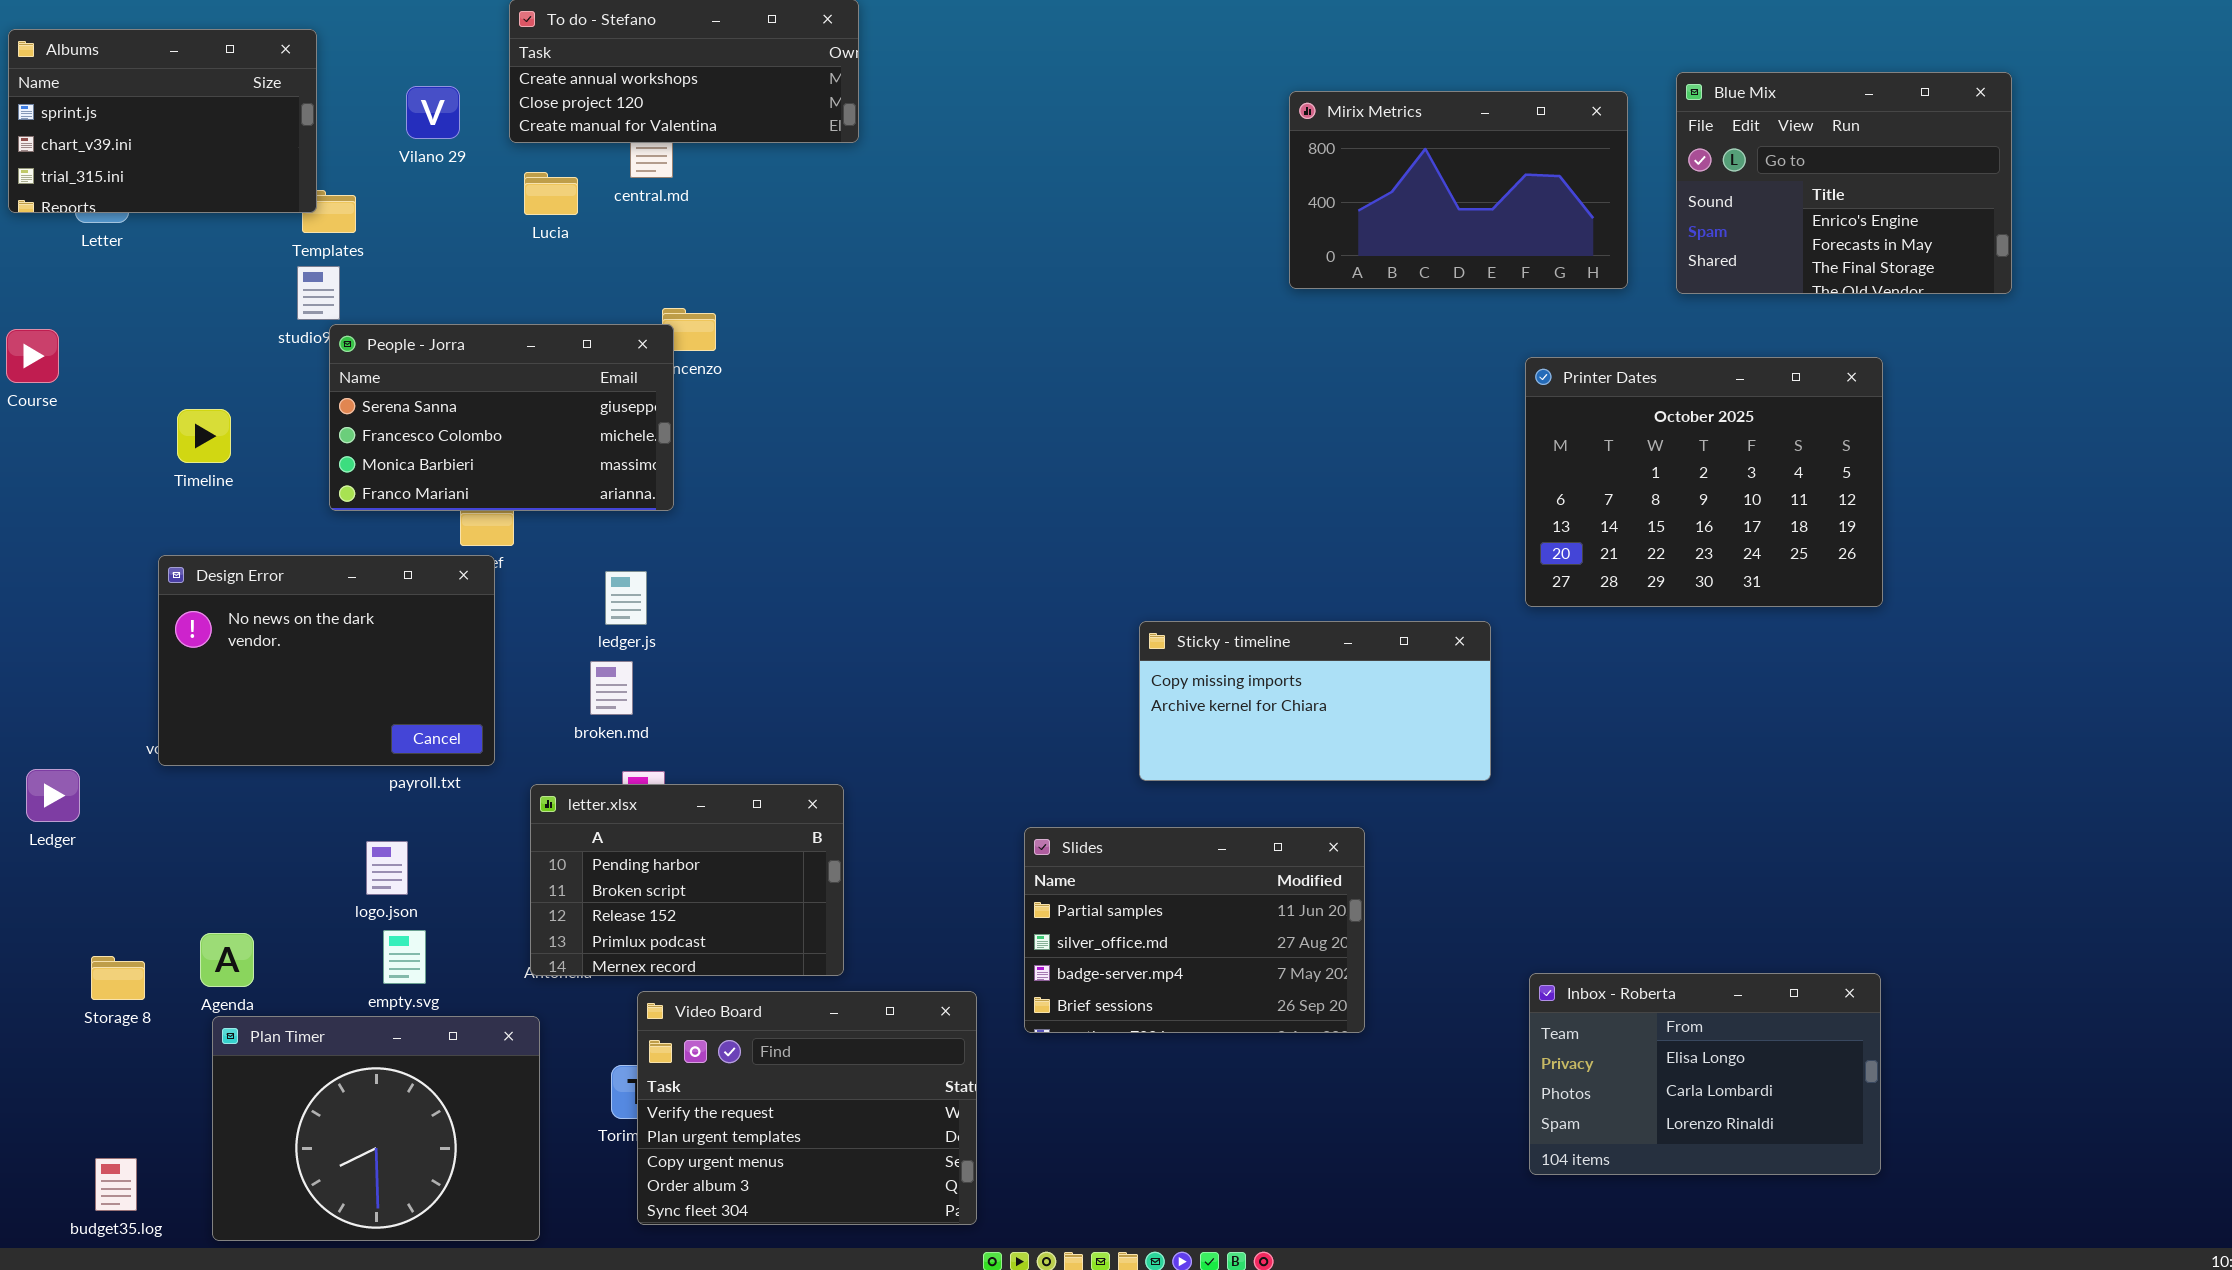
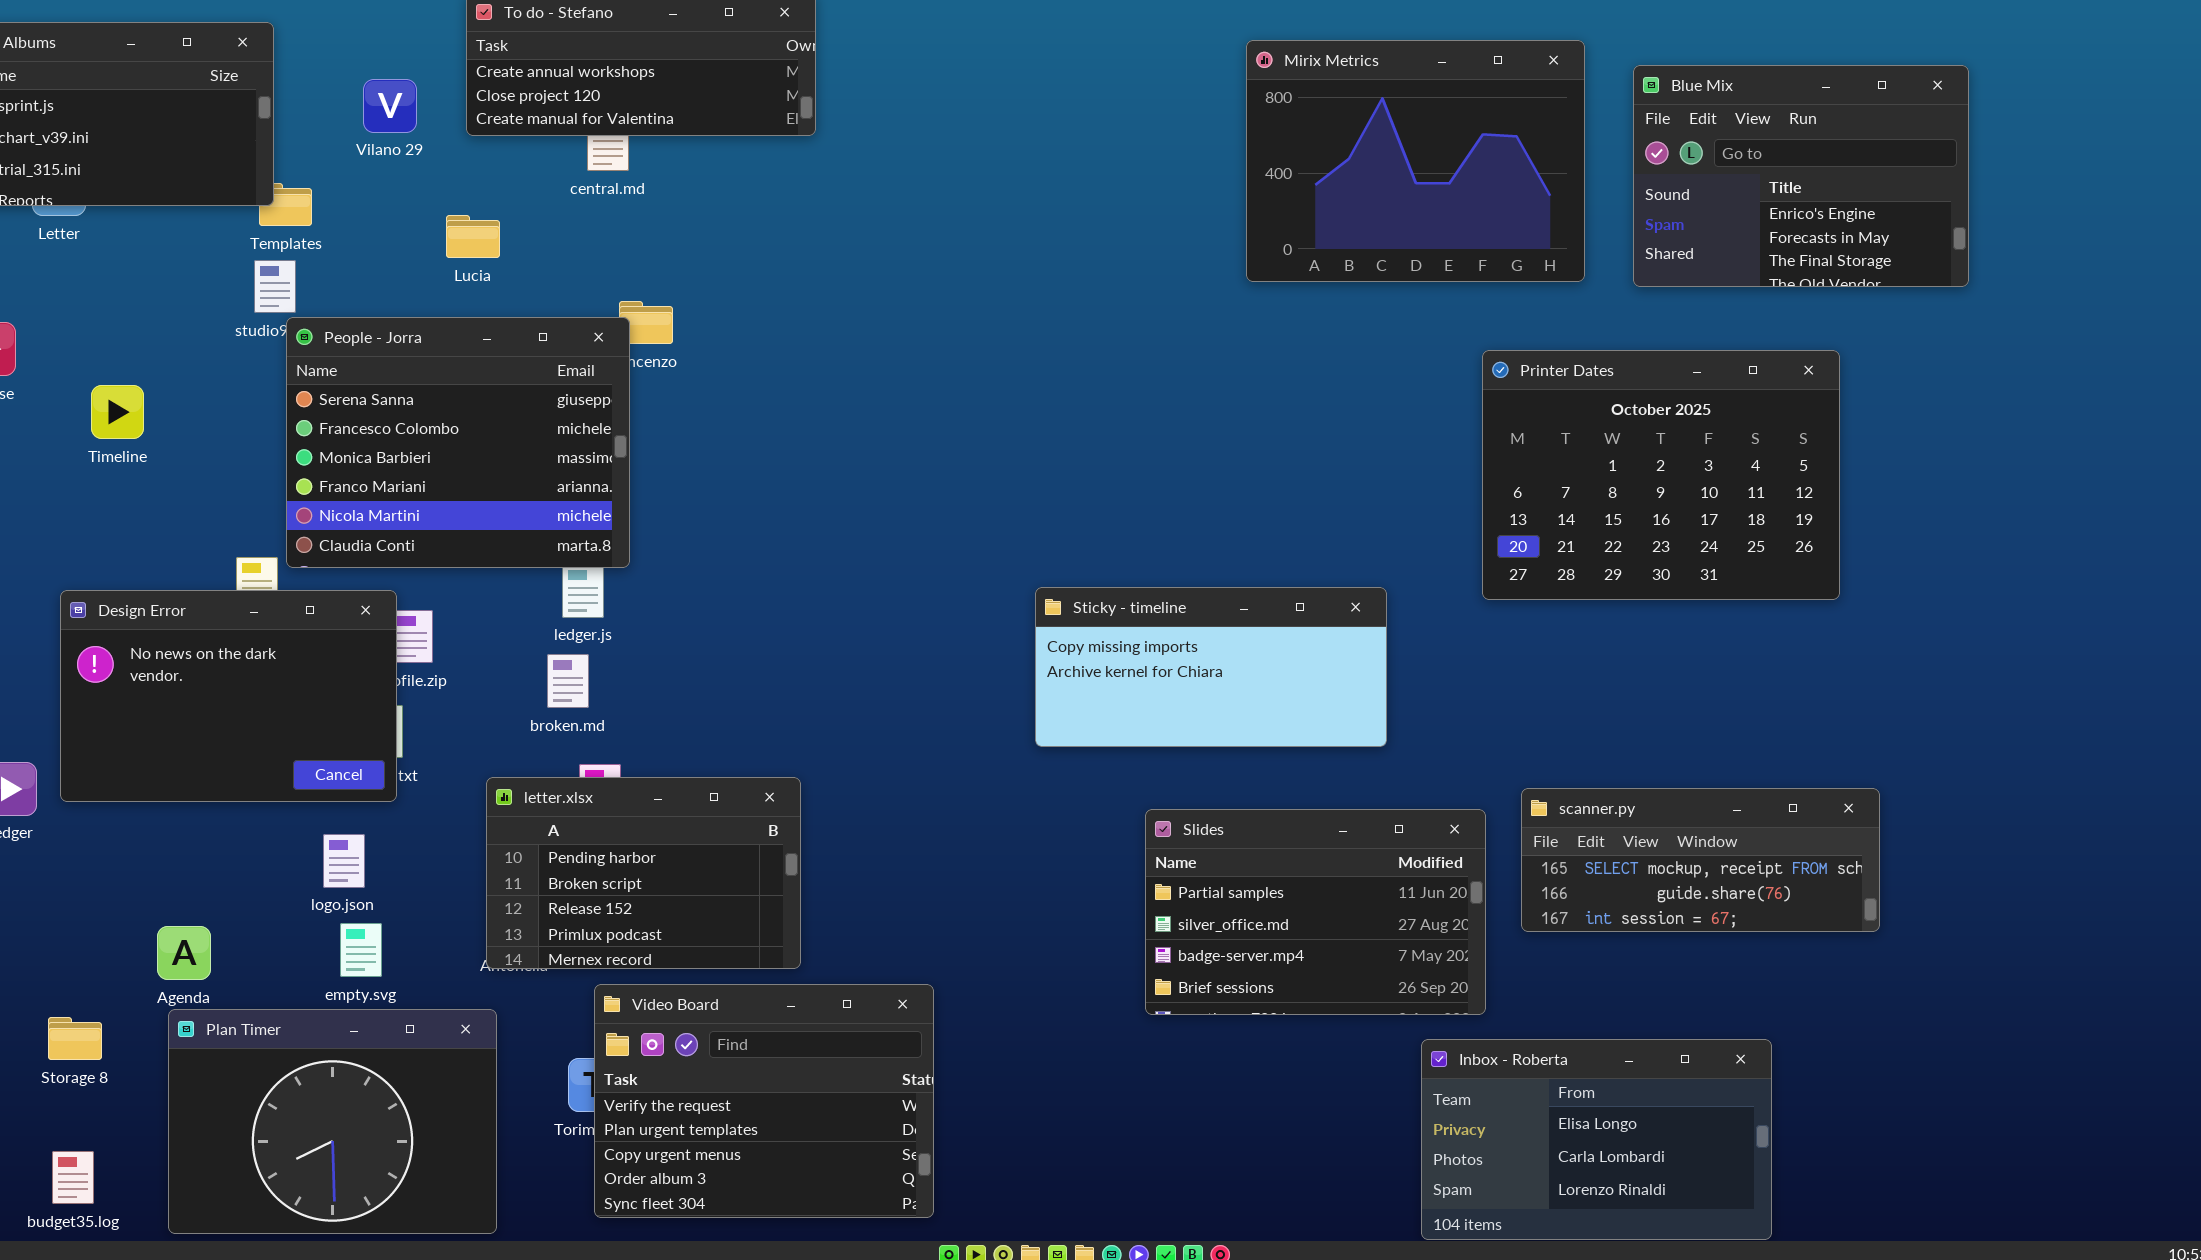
Mirix Metrics: [1289,91,1628,289] -> [1246,40,1585,282], resized
Lucia: [524,172,578,215] -> [446,215,500,258], moved
People - Jorra: [329,324,674,511] -> [286,317,630,568], resized
Timeline: [177,409,231,463] -> [91,385,144,439], moved
Design Error: [158,555,495,766] -> [60,590,397,802], moved
Sticky - timeline: [1139,621,1491,781] -> [1035,587,1387,747], moved
scanner.py: none -> [1521,788,1880,932], opened
Slides: [1024,827,1365,1033] -> [1145,809,1486,1015], moved
Storage 8: [91,956,145,1000] -> [48,1017,102,1060], moved
Inbox - Roberta: [1529,973,1881,1175] -> [1421,1039,1772,1240], moved

